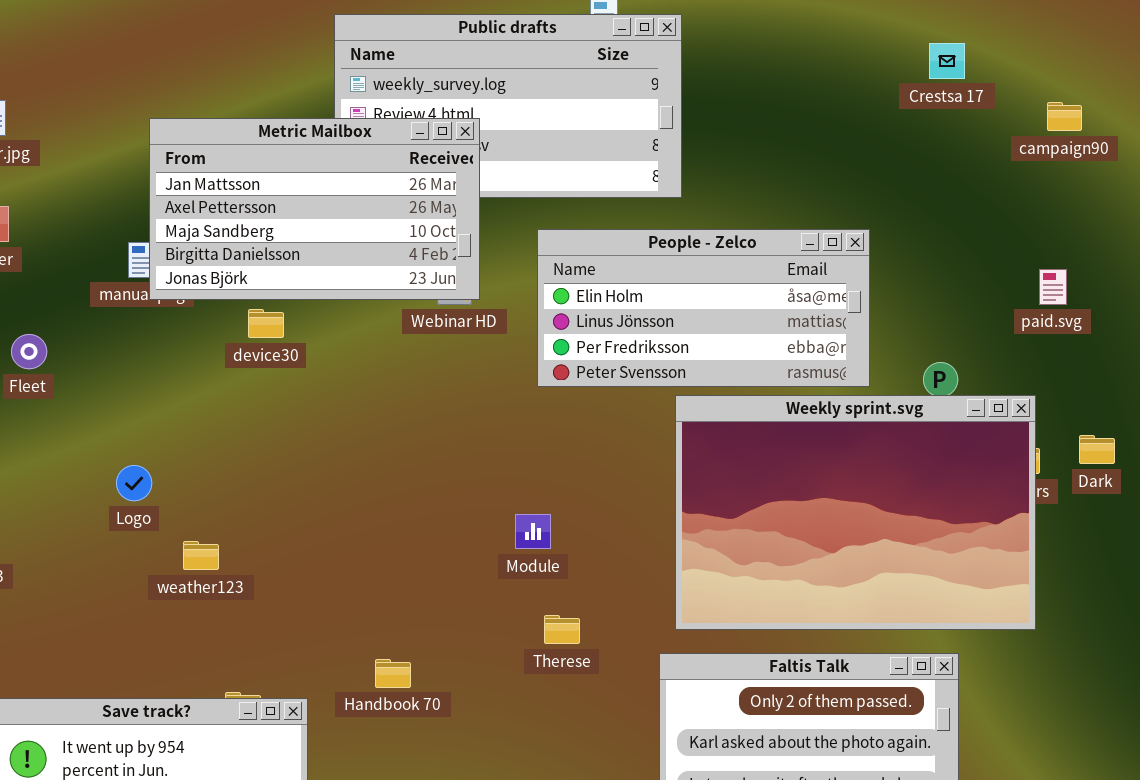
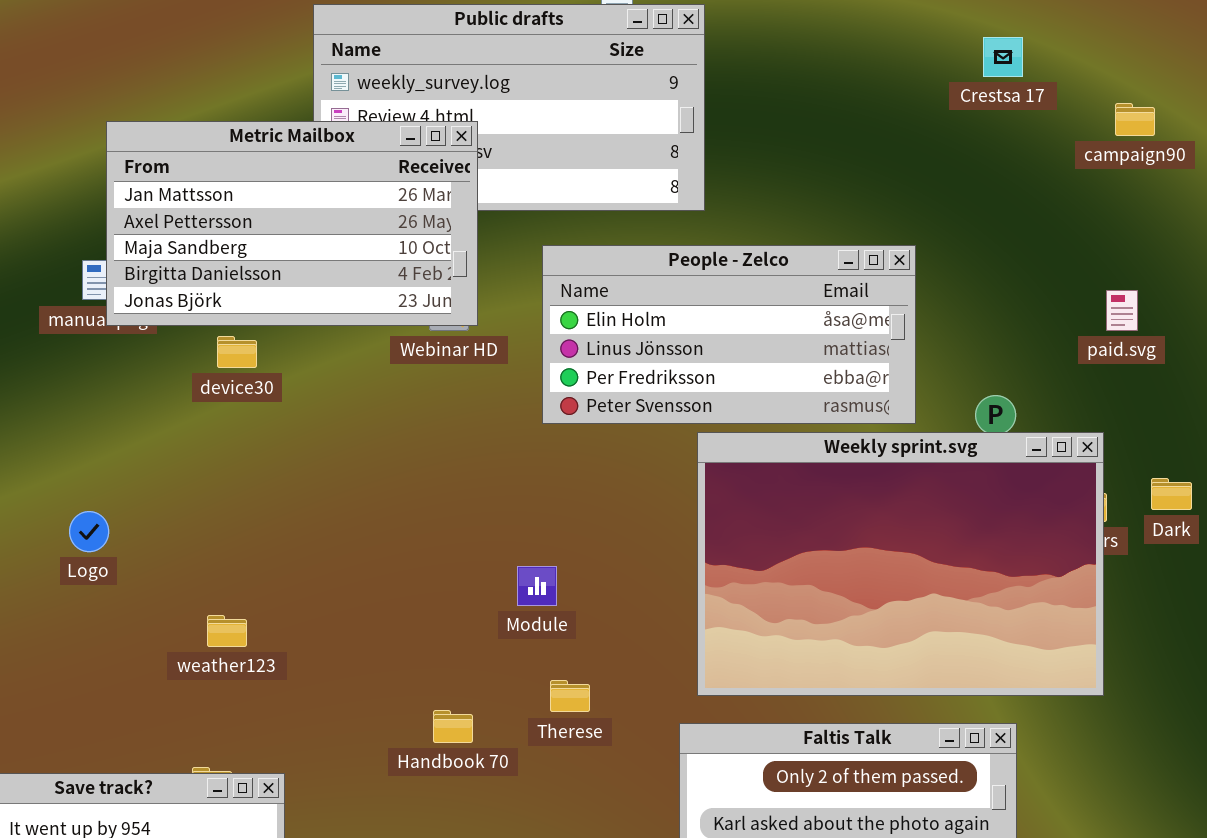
weather123: [183,541,219,570] -> [207,615,247,647], moved
Handbook 70: [375,659,411,688] -> [433,710,473,743], moved

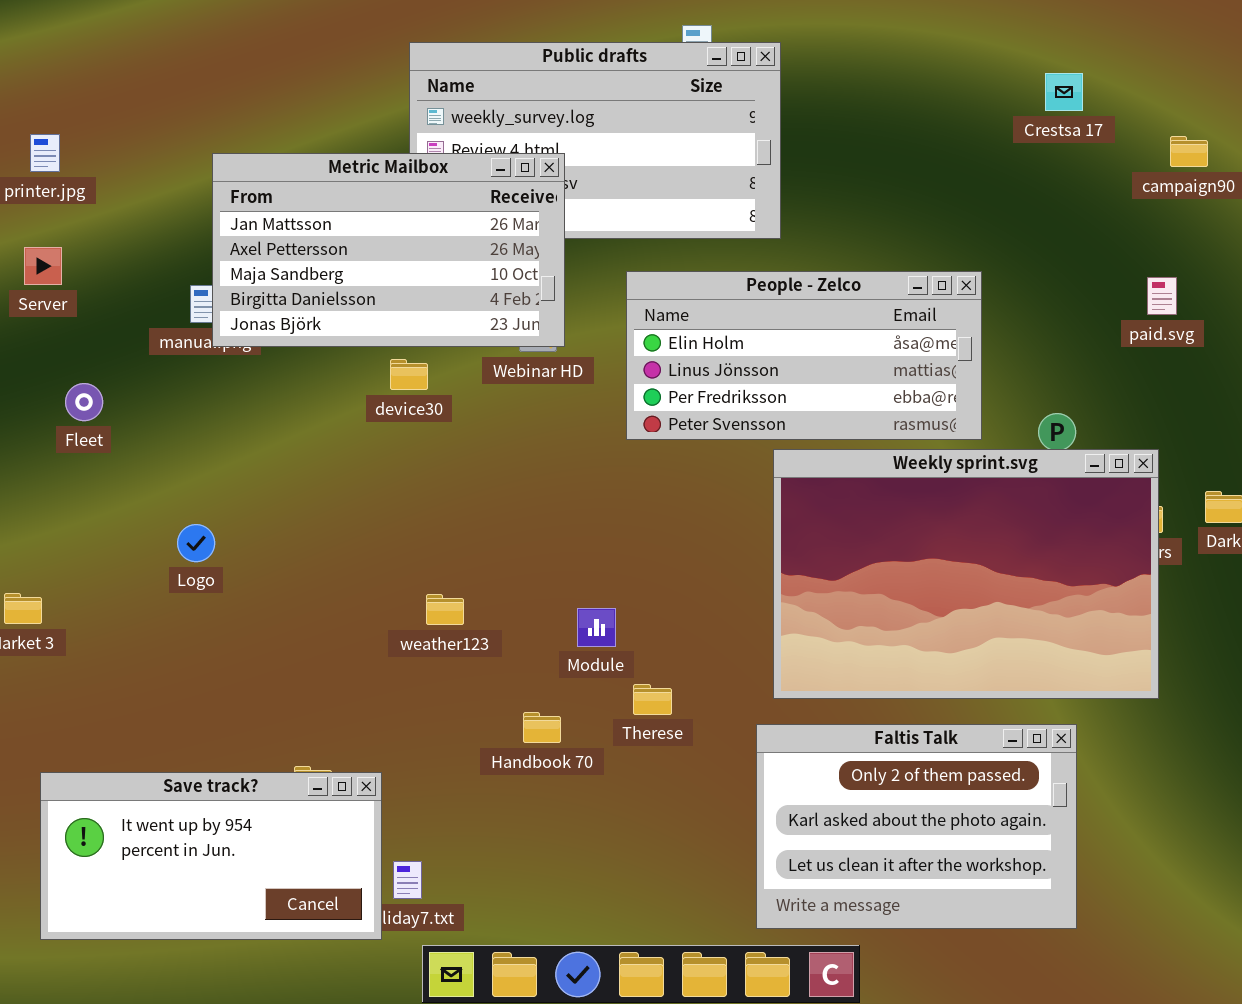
paid.svg: [1106,290,1138,331] -> [1147,277,1177,315], moved
device30: [217,336,257,368] -> [390,359,428,390], moved
Module: [517,566,557,606] -> [577,608,616,647], moved
weather123: [207,615,247,647] -> [426,594,464,625], moved

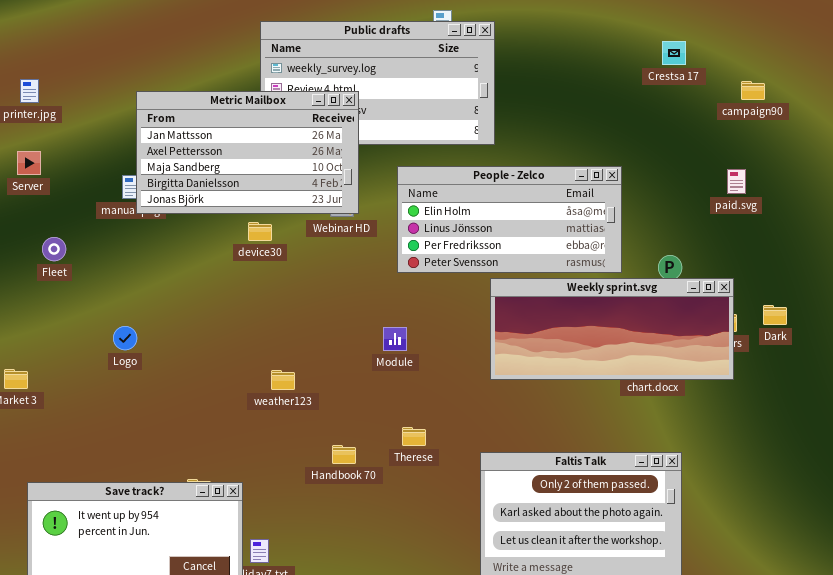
Weekly sprint.svg: [773,449,1159,699] -> [490,278,734,380], resized
Module: [577,608,616,647] -> [383,327,407,351], moved

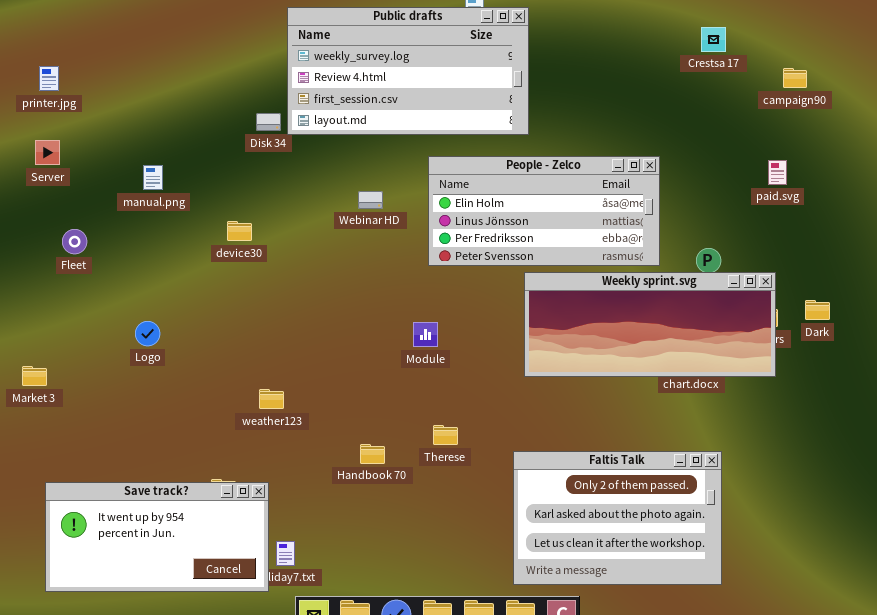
Metric Mailbox: [136,91,359,214] -> none, closed
device30: [248,222,272,241] -> [227,221,252,241], moved
weather123: [271,370,295,390] -> [259,389,284,409], moved

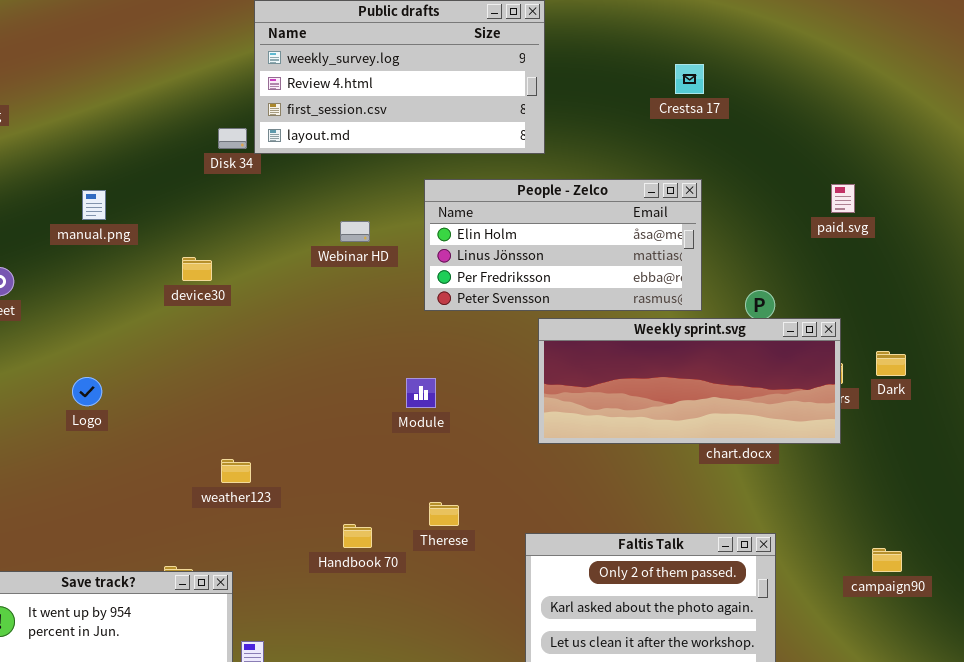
Crestsa 17: [701,27,726,52] -> [675,64,704,94], moved
campaign90: [783,68,807,88] -> [872,548,902,572], moved

